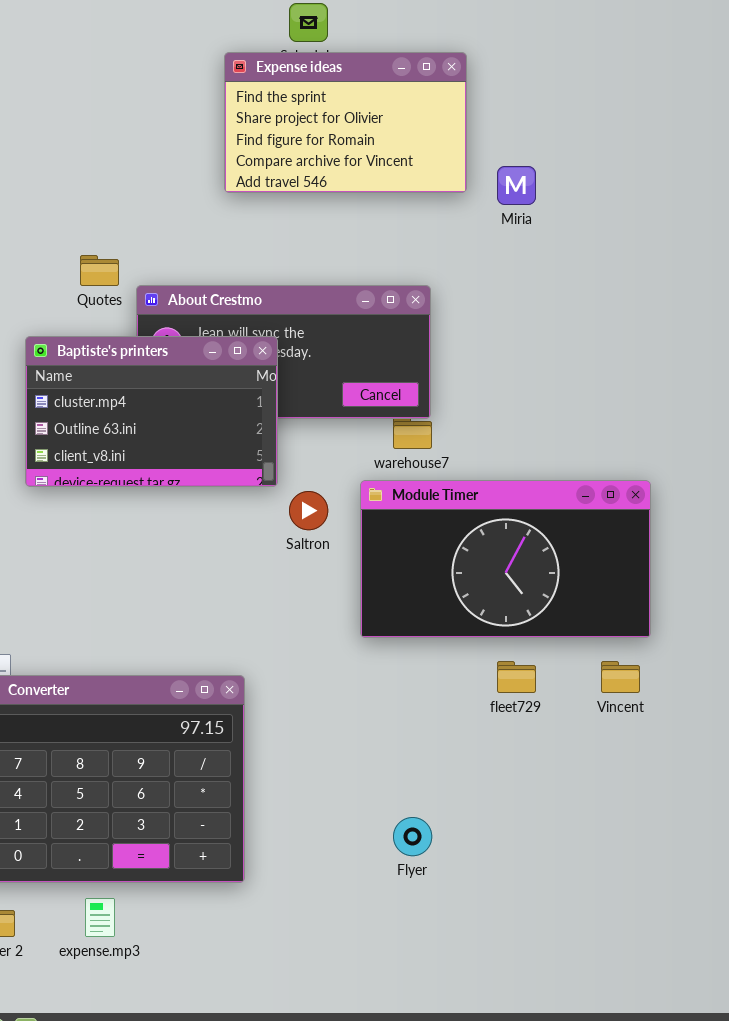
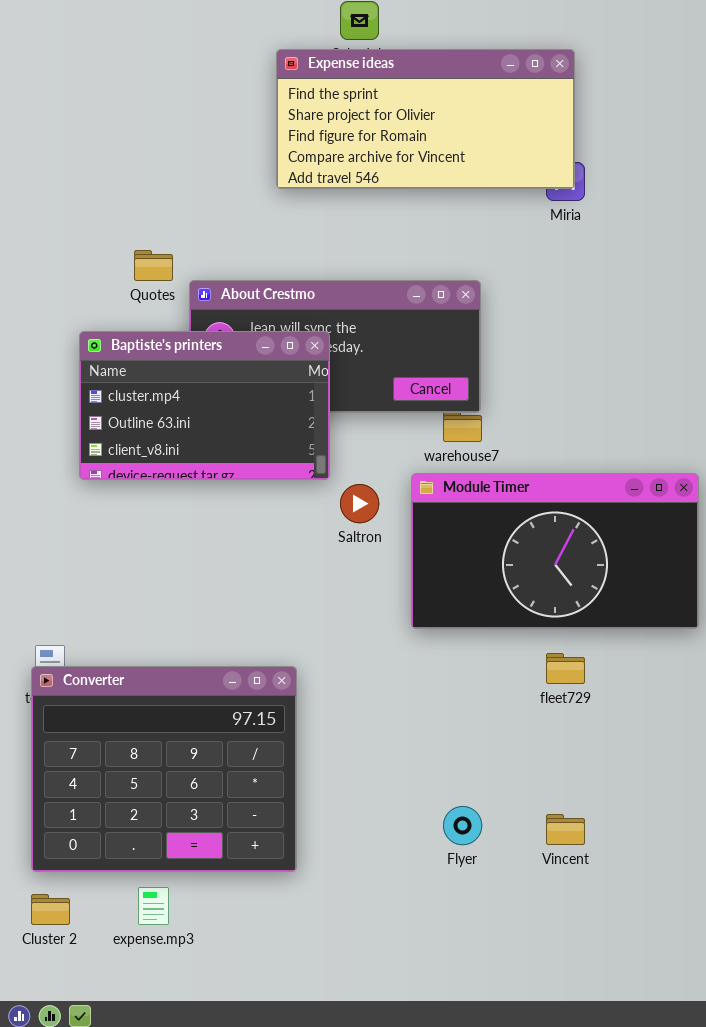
Expense ideas: [224,52,467,193] -> [276,49,575,189], resized
Vincent: [601,661,640,693] -> [546,814,585,845], moved

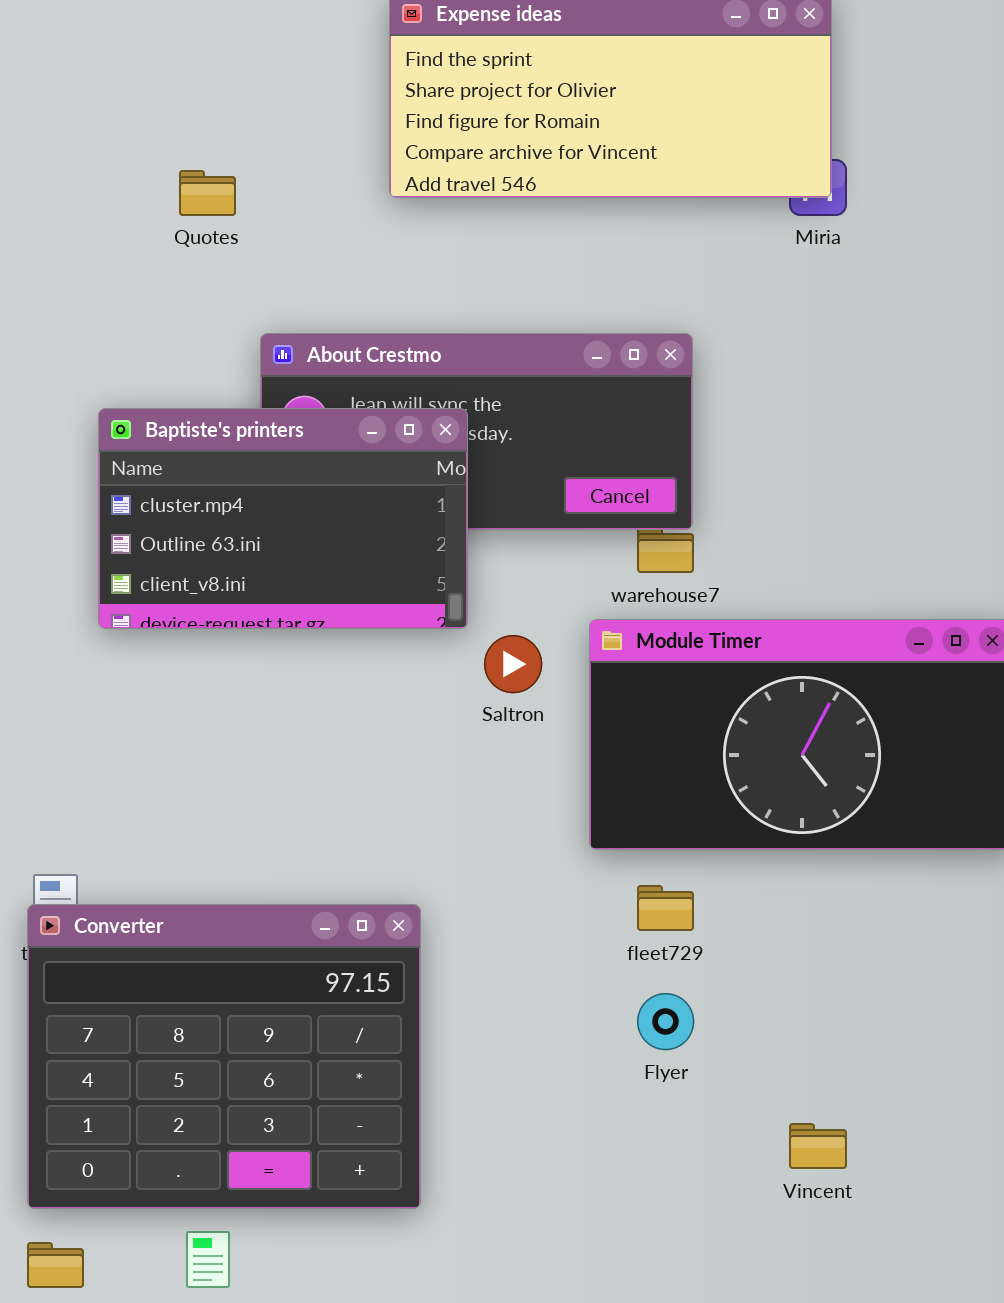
Quotes: [134,250,173,281] -> [179,170,236,216], moved
fleet729: [546,653,585,684] -> [637,885,694,931], moved
Flyer: [443,806,482,845] -> [637,993,694,1050], moved

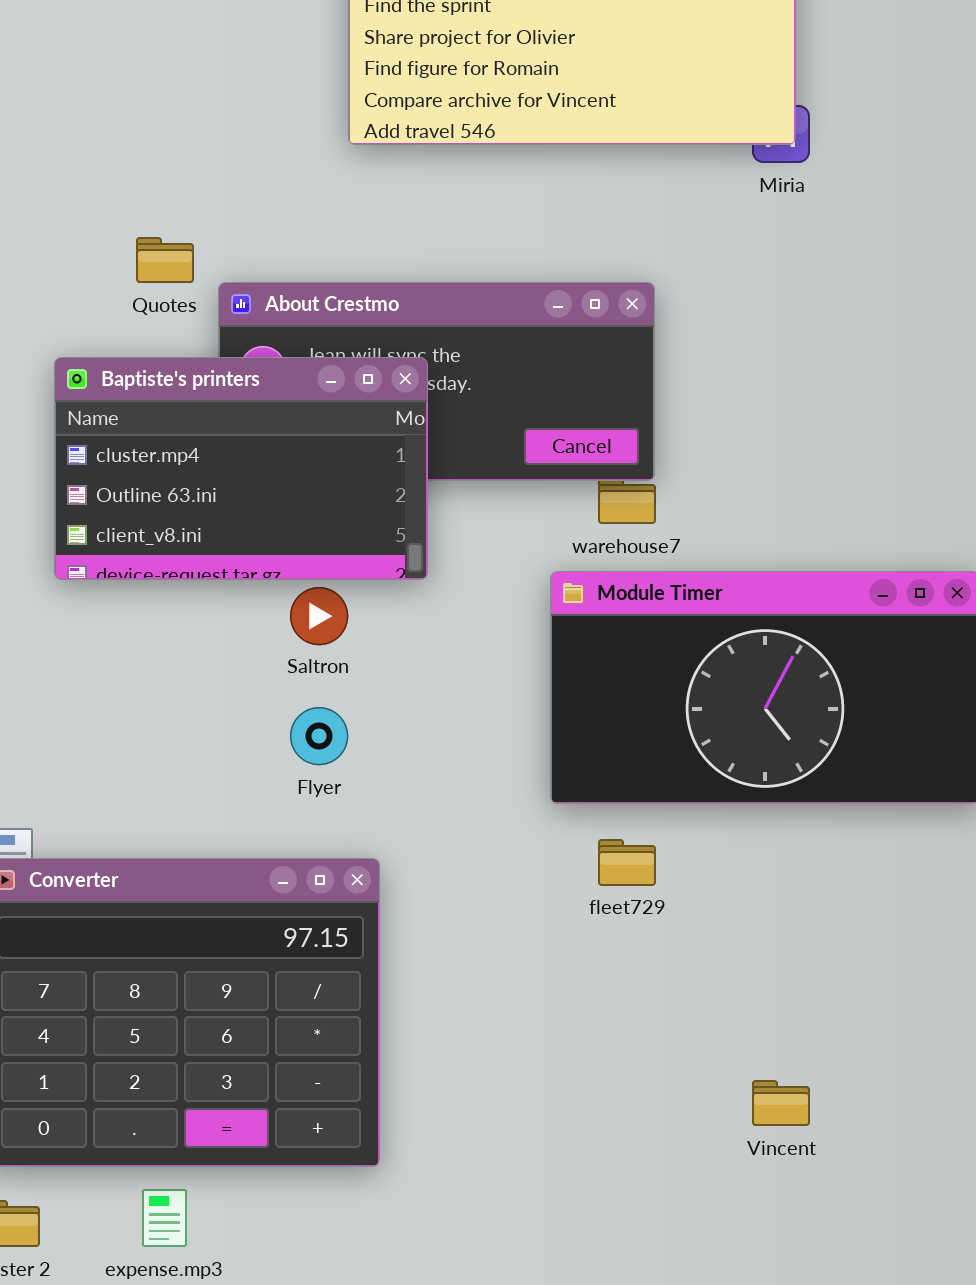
Quotes: [179,170,236,216] -> [136,237,194,283], moved
Saltron: [484,635,542,693] -> [290,587,348,645], moved
Flyer: [637,993,694,1050] -> [290,707,348,765], moved

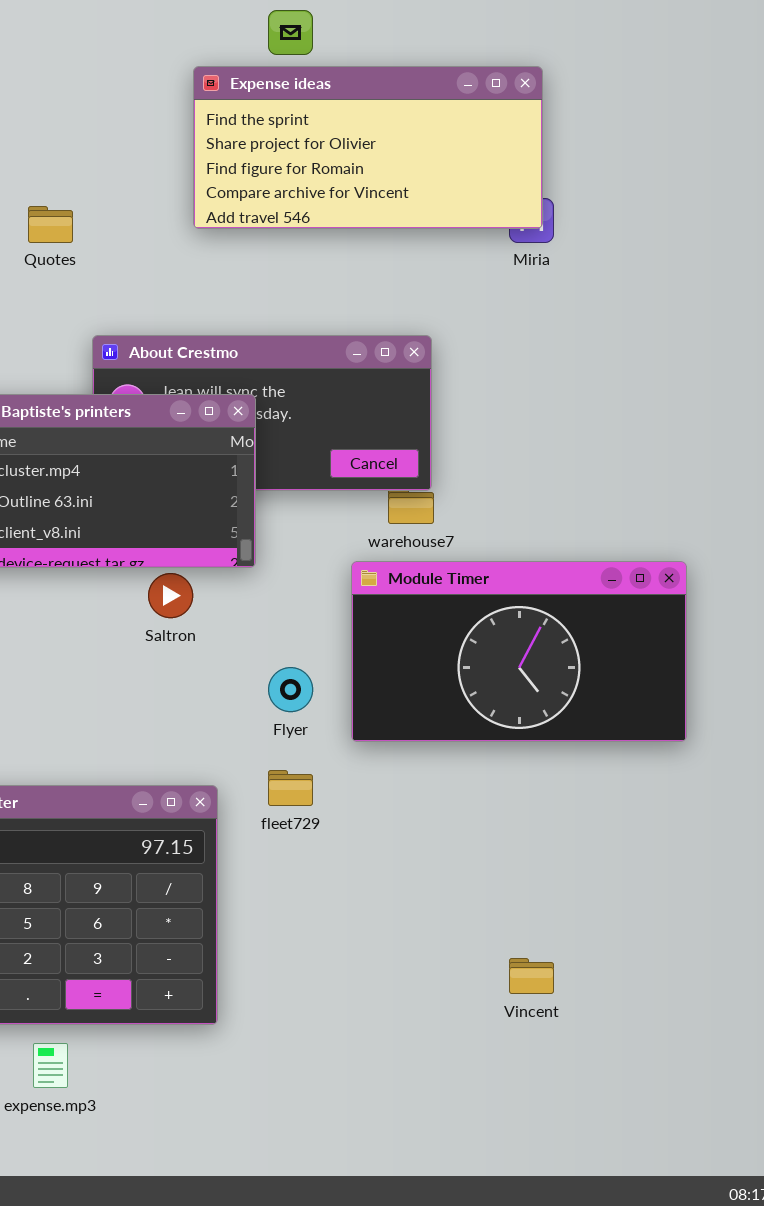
Quotes: [136,237,194,283] -> [28,206,73,243], moved
Flyer: [290,707,348,765] -> [268,667,313,712], moved
fleet729: [598,839,656,886] -> [268,770,313,806], moved

